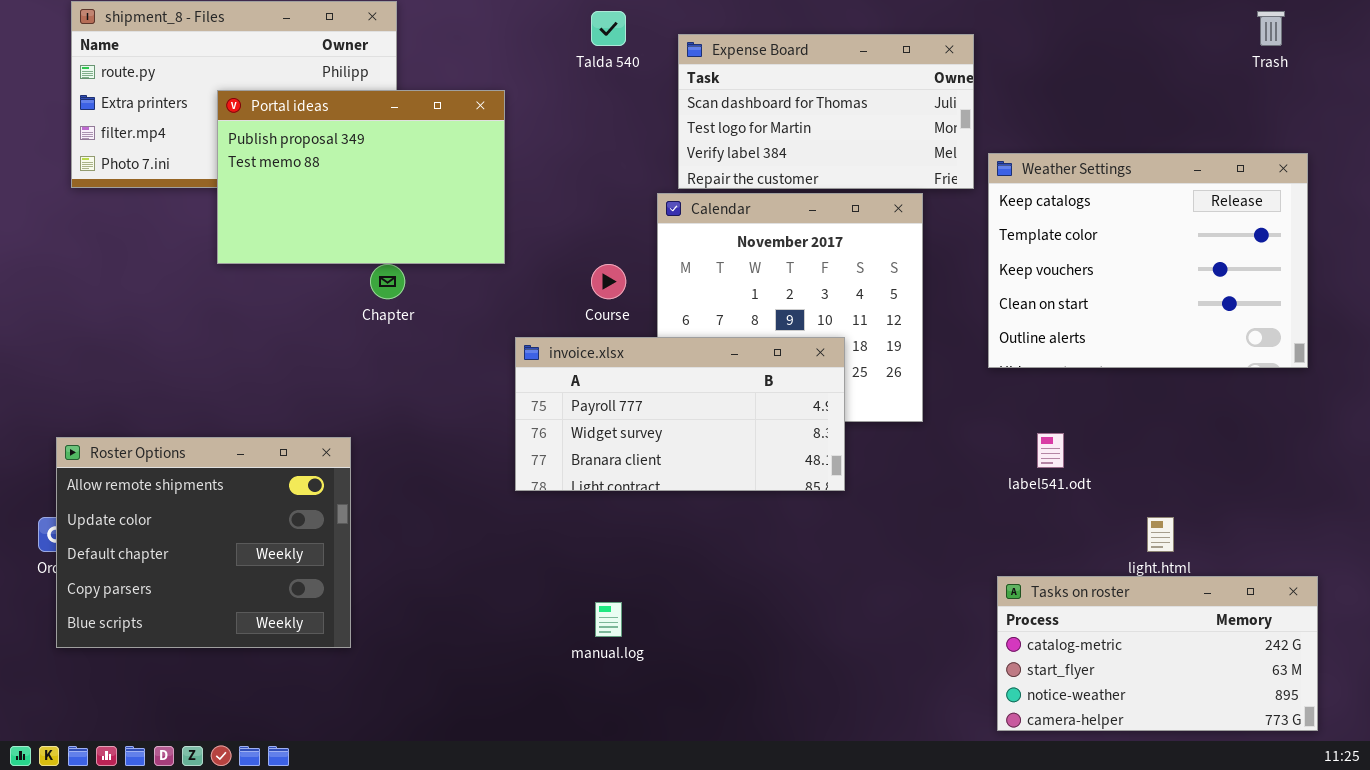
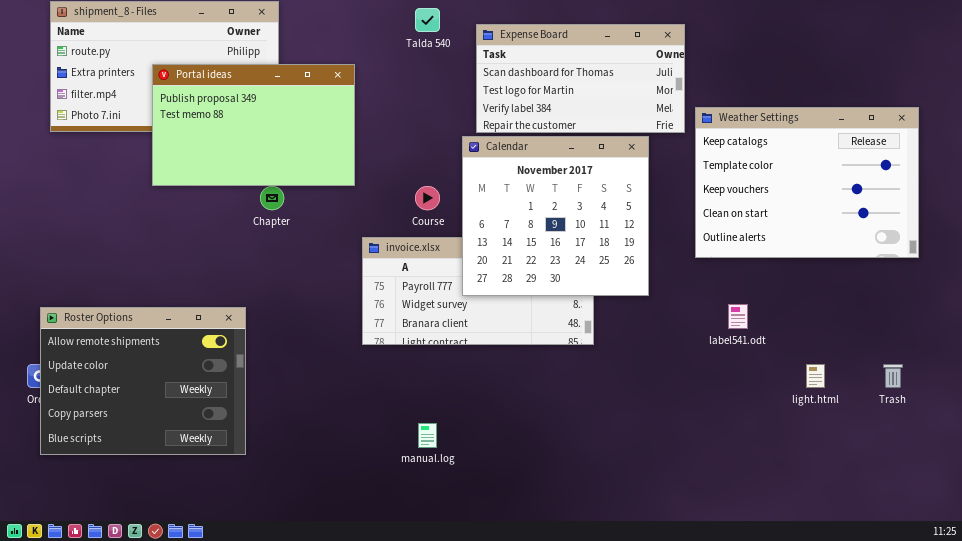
Trash: [1257,11,1285,46] -> [883,364,903,388], moved
Calendar: [657,193,923,422] -> [462,136,649,296], raised
Tasks on roster: [997,576,1318,731] -> none, closed

